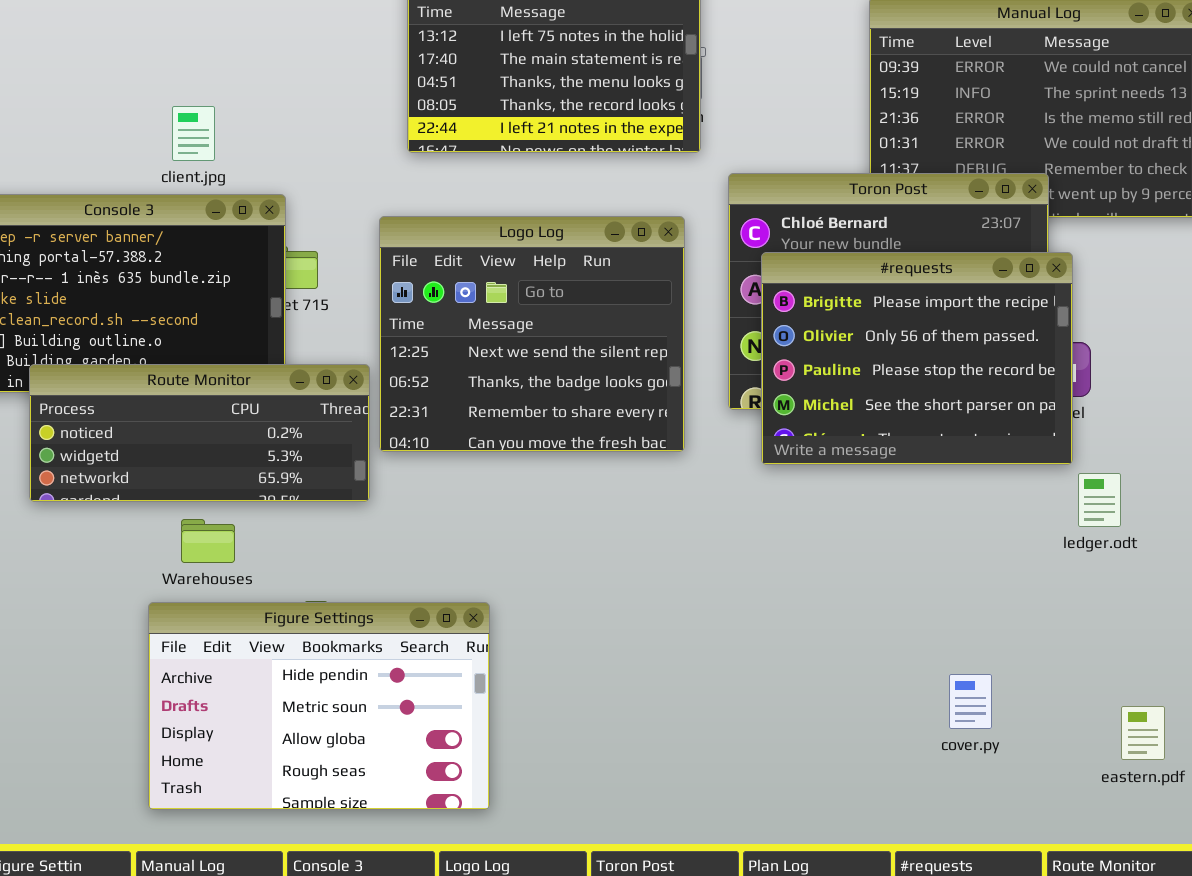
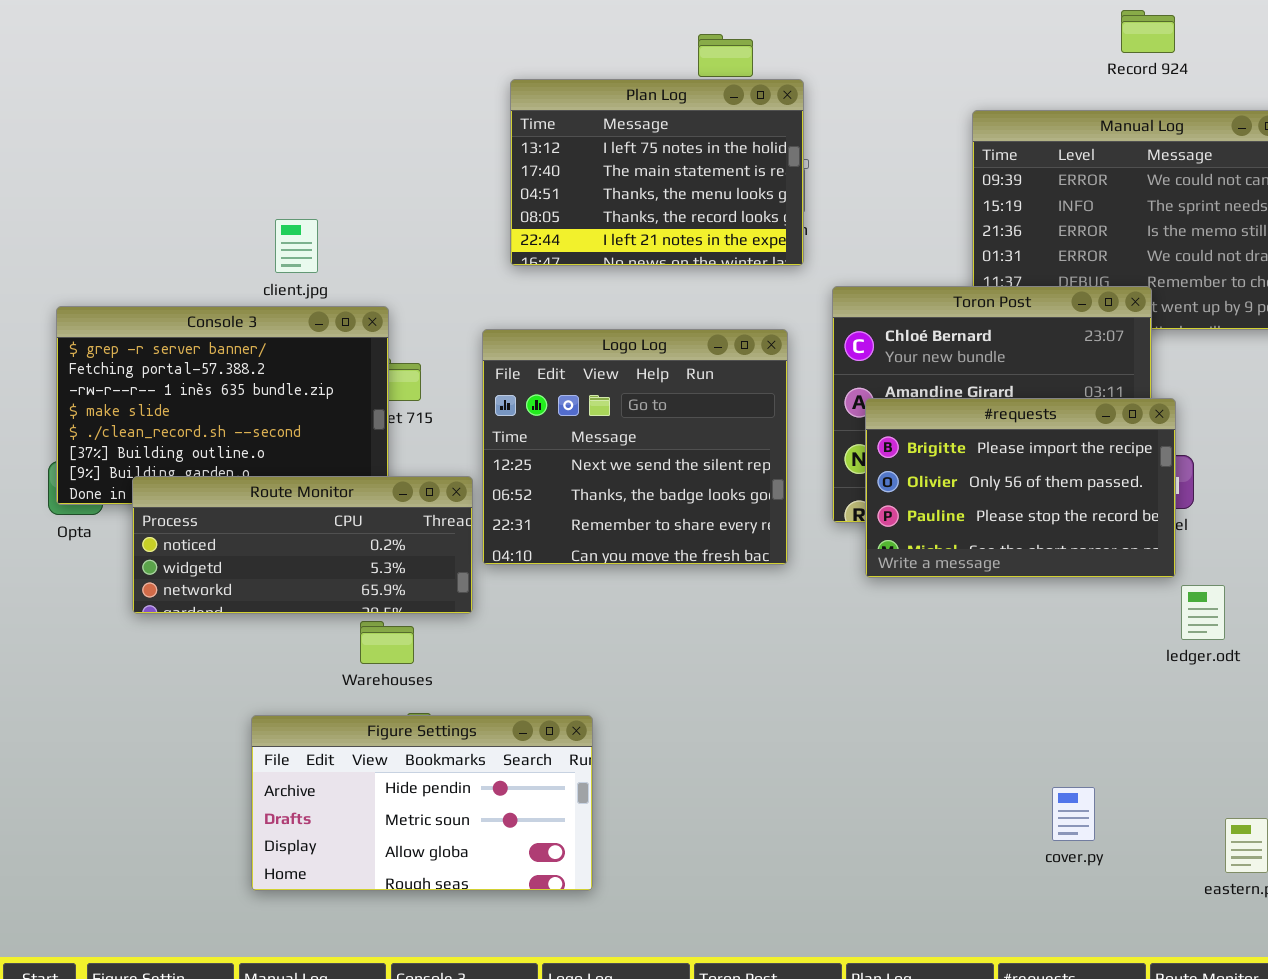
#requests: [761,252,1073,465] -> [865,398,1176,578], resized
Warehouses: [181,519,235,563] -> [360,621,414,664], moved
Figure Settings: [148,602,490,810] -> [251,715,593,891], resized

